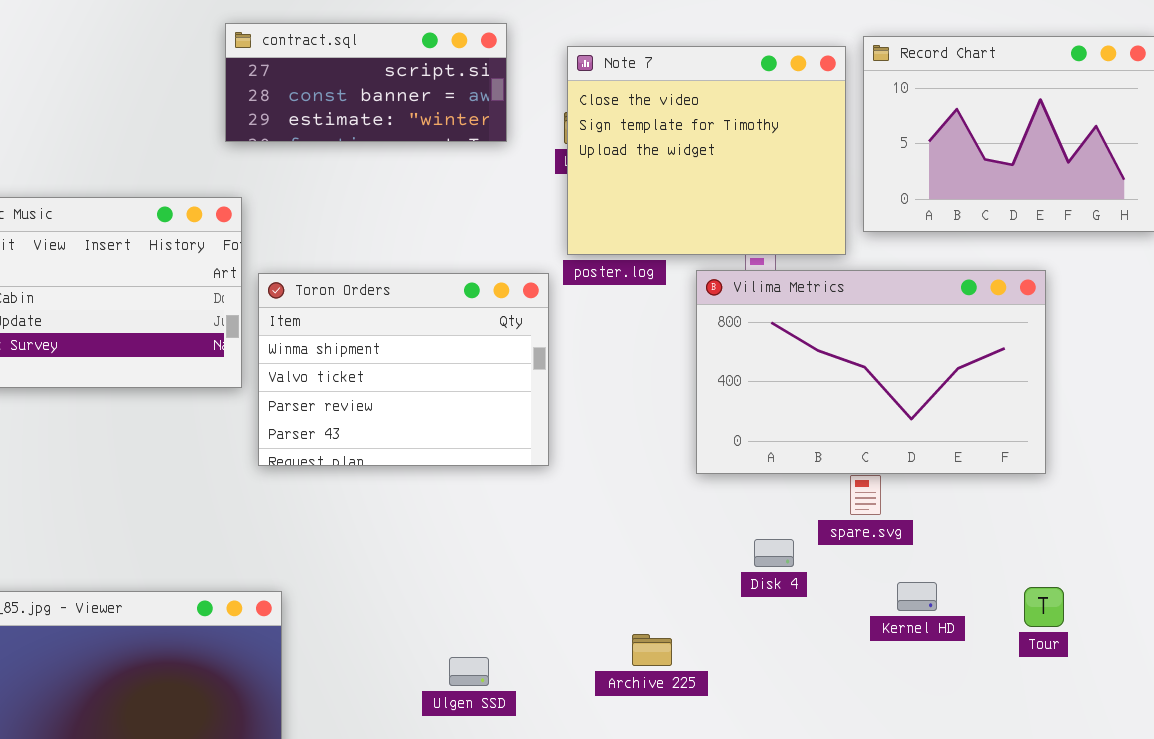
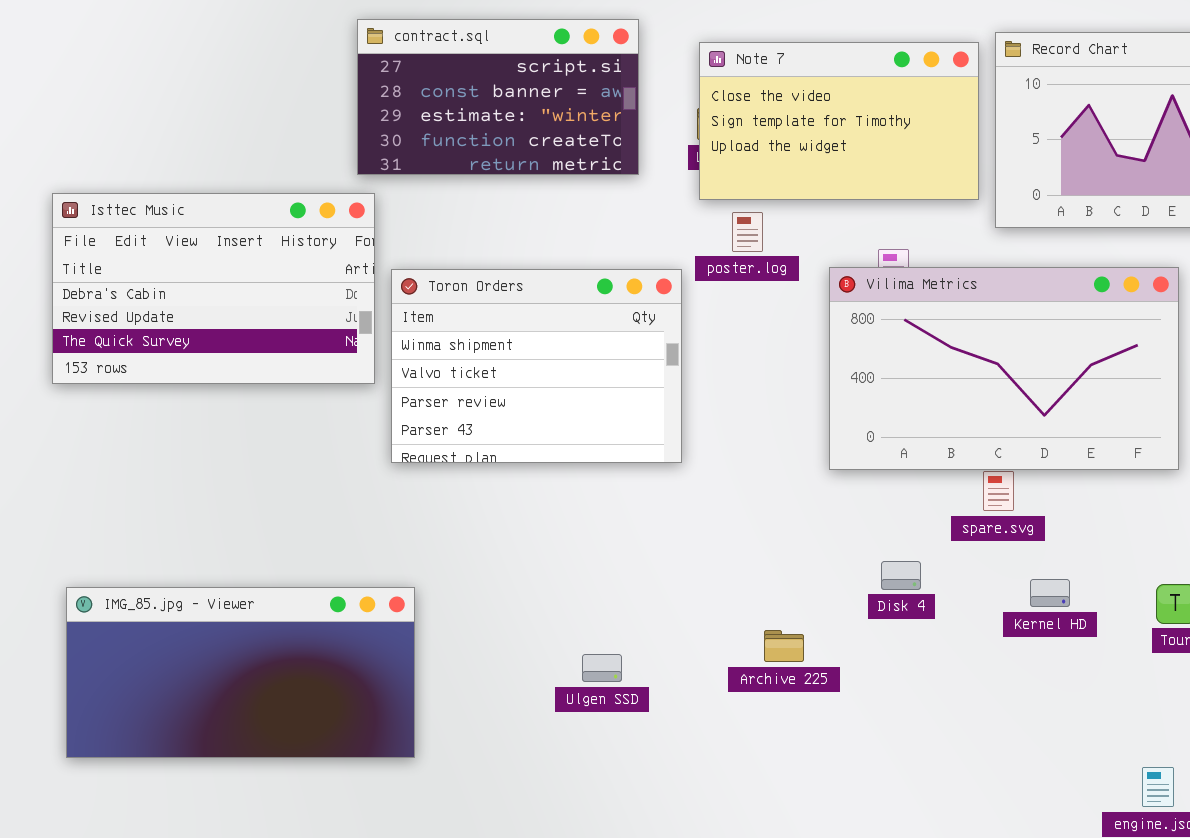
contract.sql: [225,23,507,142] -> [357,19,639,175], resized
Note 7: [567,46,846,255] -> [699,42,979,200], resized
Disk 4: [754,539,794,567] -> [881,561,921,590], moved

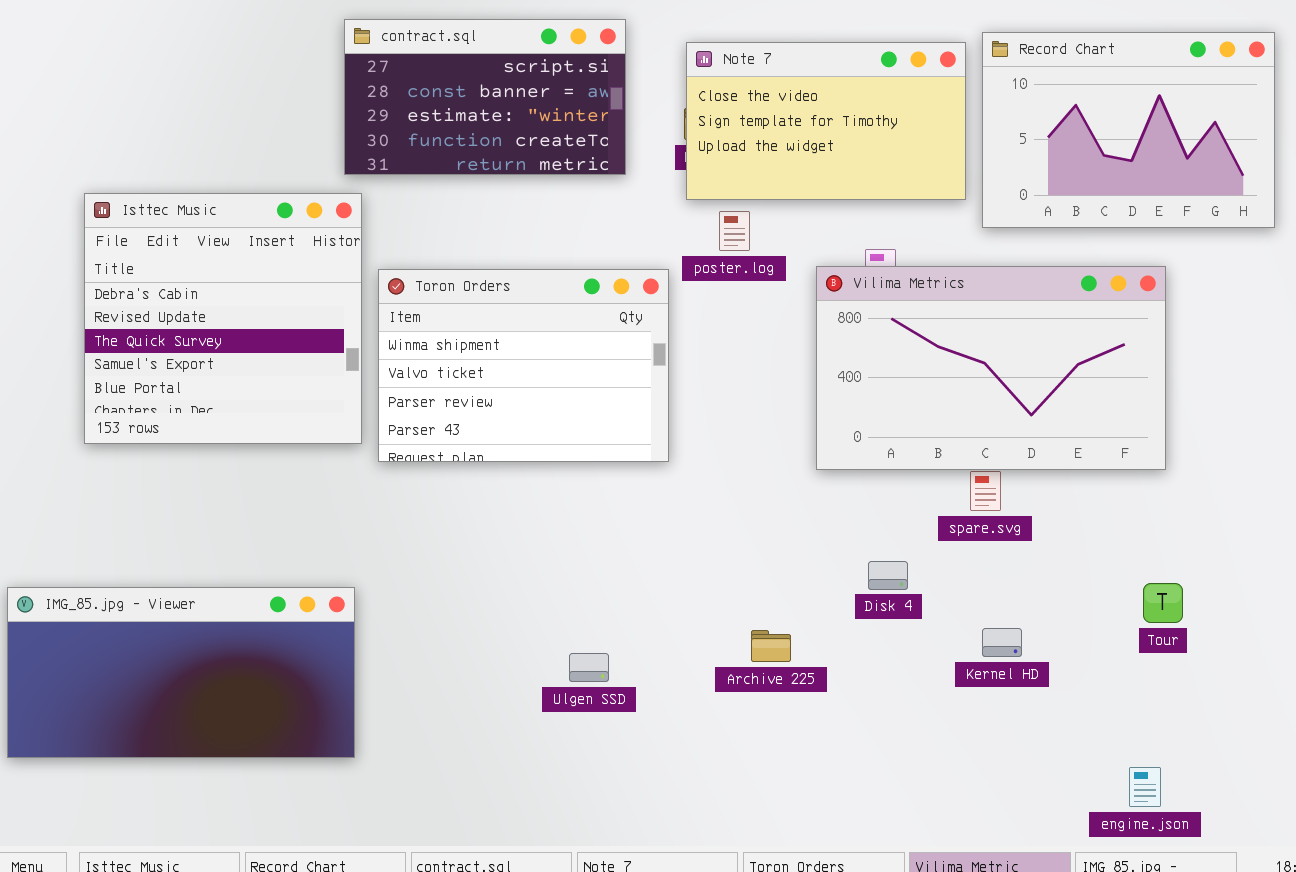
Isttec Music: [52,193,375,384] -> [84,193,362,444], resized
Kernel HD: [1030,579,1070,607] -> [982,628,1022,657], moved
IMG_85.jpg - Viewer: [66,587,415,758] -> [7,587,355,758], moved

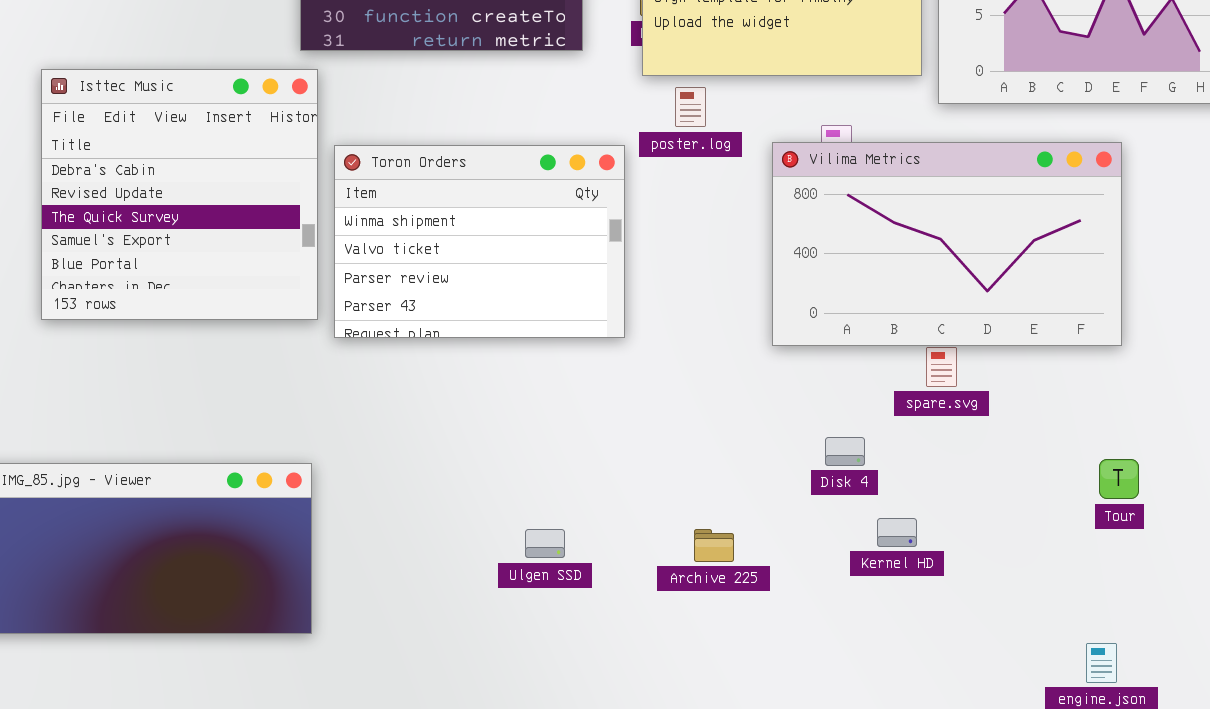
Kernel HD: [982,628,1022,657] -> [877,518,917,547], moved
Archive 225: [751,630,791,662] -> [694,529,734,562], moved

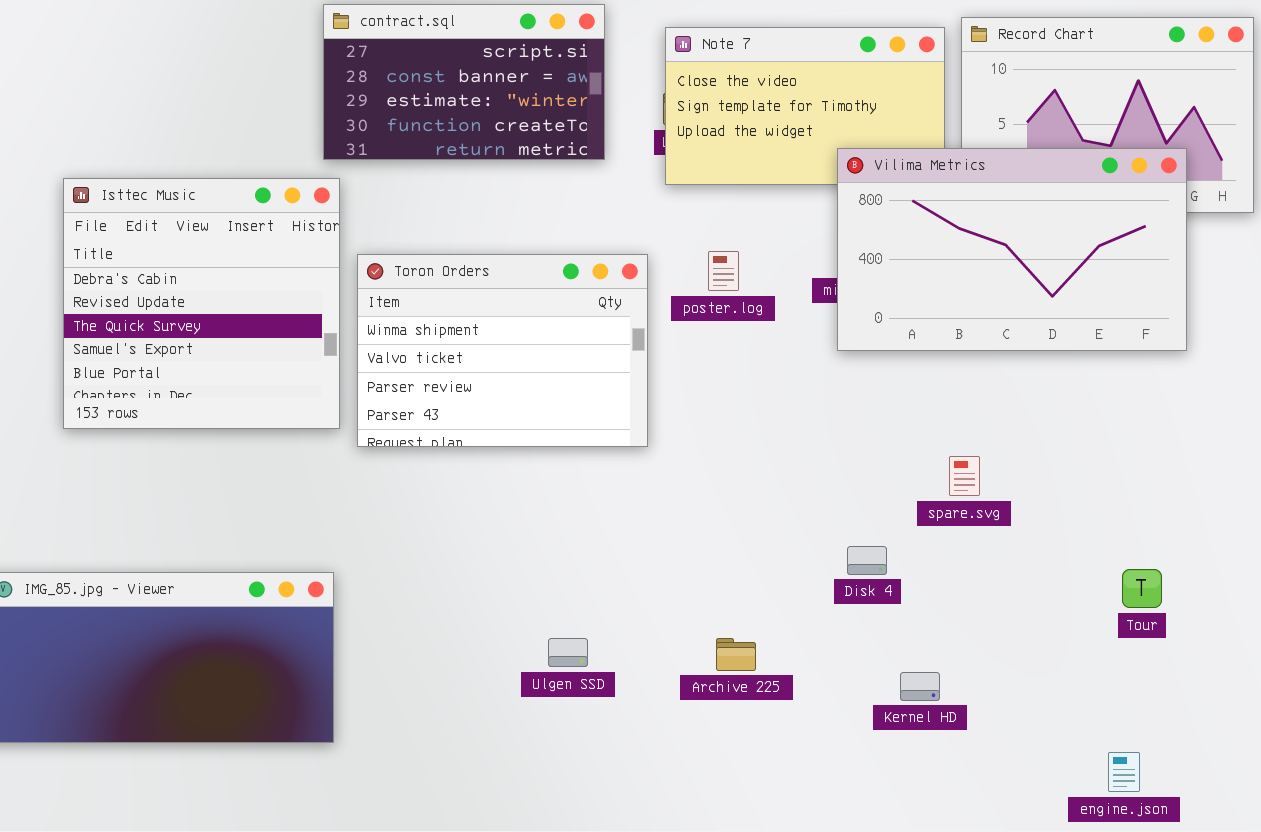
poster.log: [675,87,706,127] -> [708,251,739,291], moved
Vilima Metrics: [772,142,1122,346] -> [837,148,1187,351], moved
Kernel HD: [877,518,917,547] -> [900,672,940,701], moved

